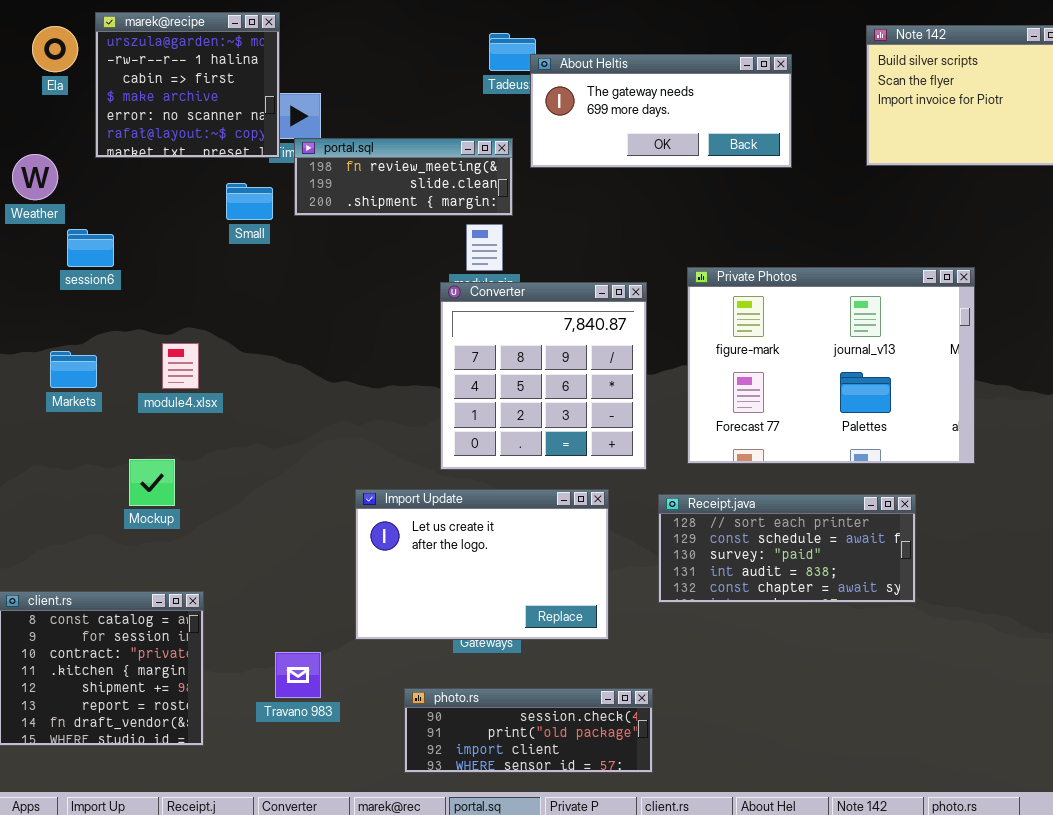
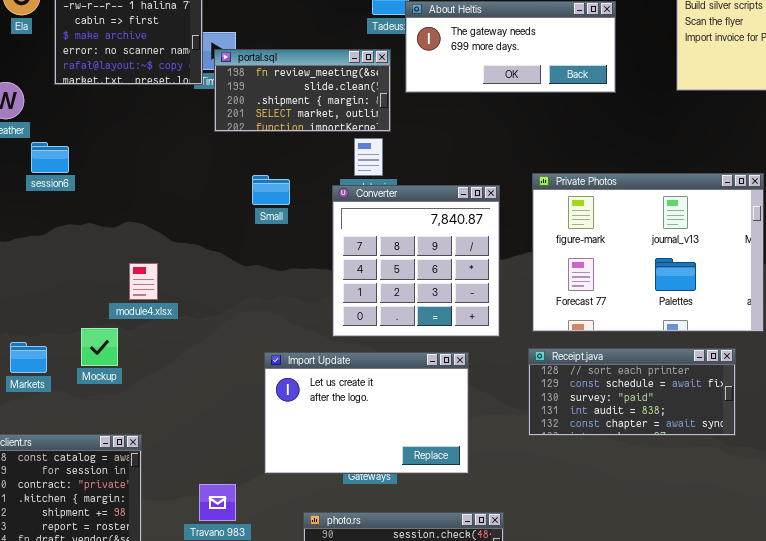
portal.sql: [294,138,513,216] -> [214,49,391,132], resized
Small: [226,183,273,220] -> [252,175,290,205], moved
module4.xlsx: [162,343,199,389] -> [129,263,158,300], moved
Markets: [50,351,97,388] -> [10,342,47,373], moved
Receipt.java: [658,494,916,603] -> [528,348,736,436], moved

